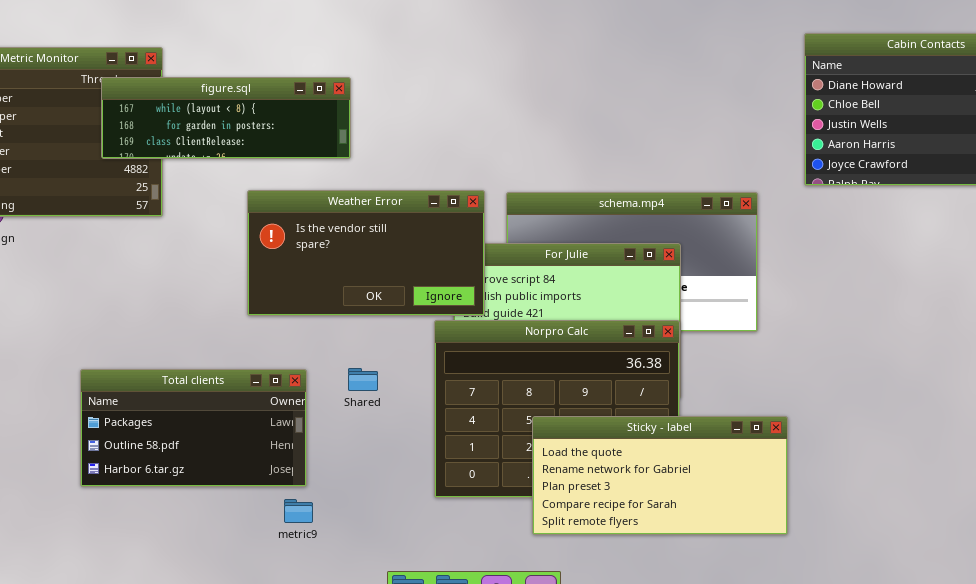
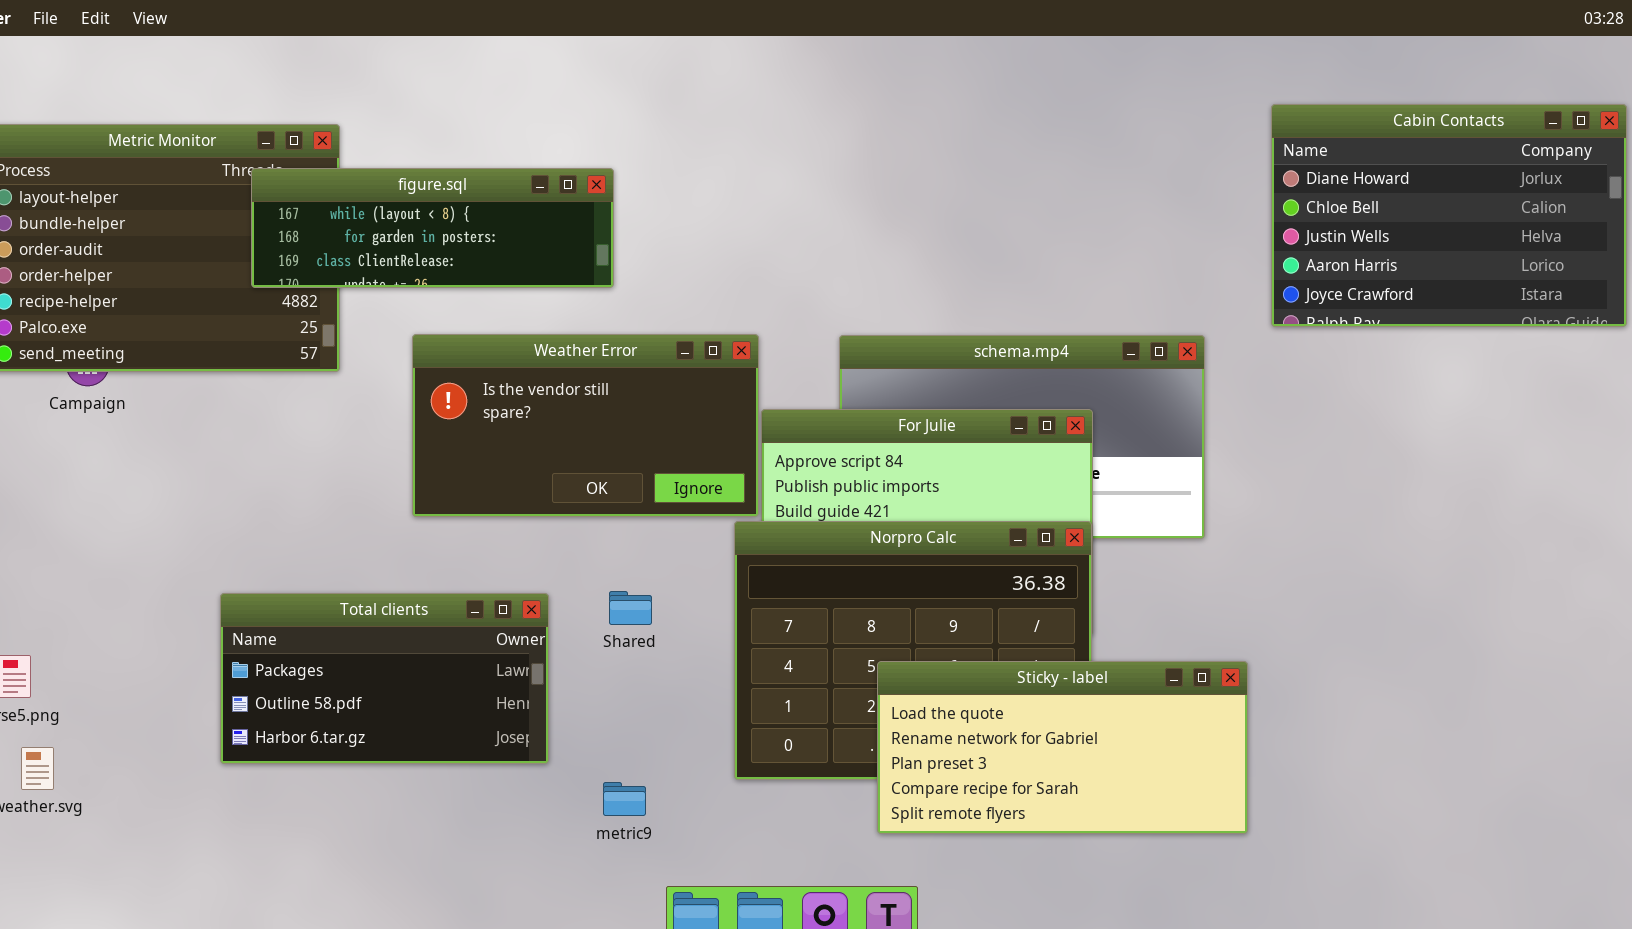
Weather Error: [247,190,485,316] -> [412,334,759,517], moved
metric9: [284,499,313,523] -> [603,782,646,816], moved

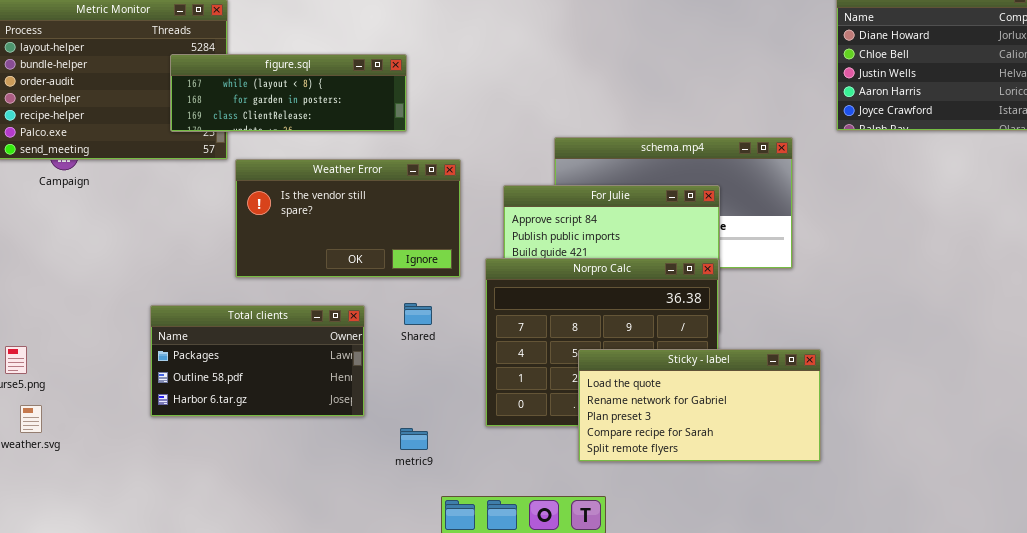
figure.sql: [251,168,614,288] -> [170,54,407,132], moved
Weather Error: [412,334,759,517] -> [235,159,461,278], moved

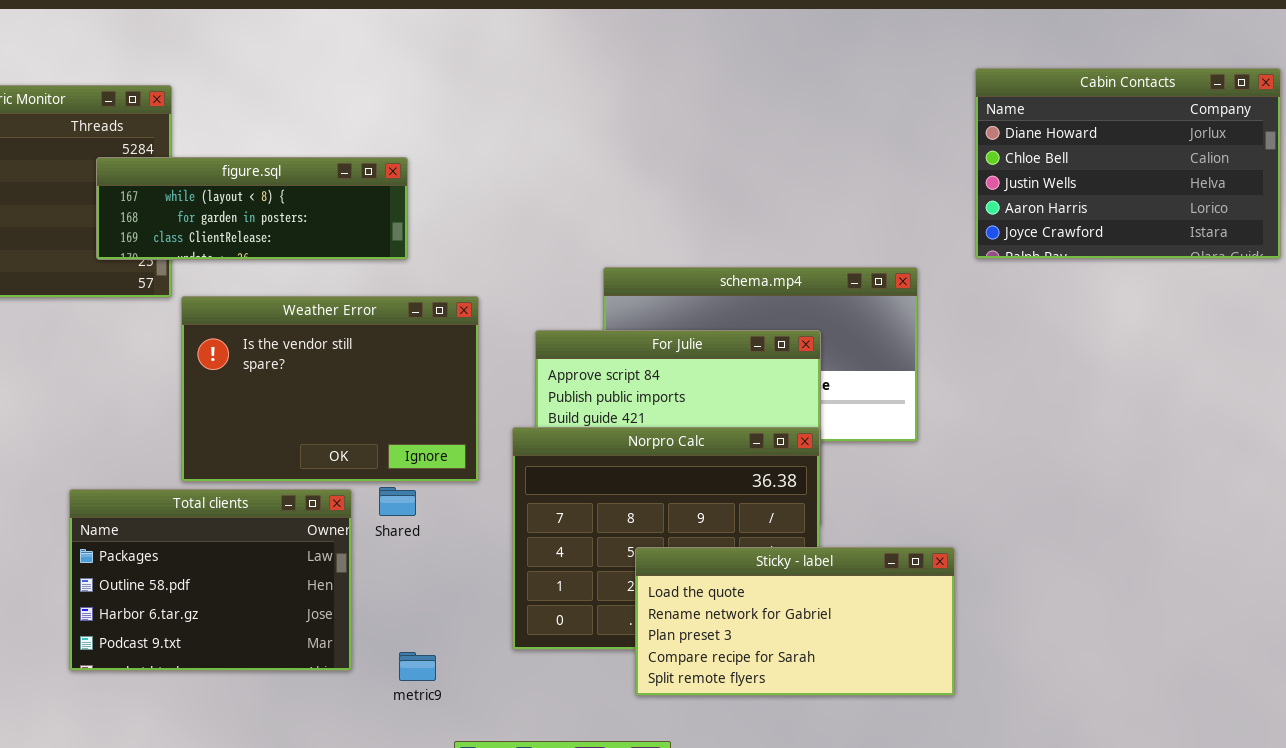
Weather Error: [235,159,461,278] -> [181,296,479,482], resized
Shared: [404,303,432,325] -> [379,487,416,516], moved
Total clients: [150,305,365,417] -> [69,489,352,671], resized

